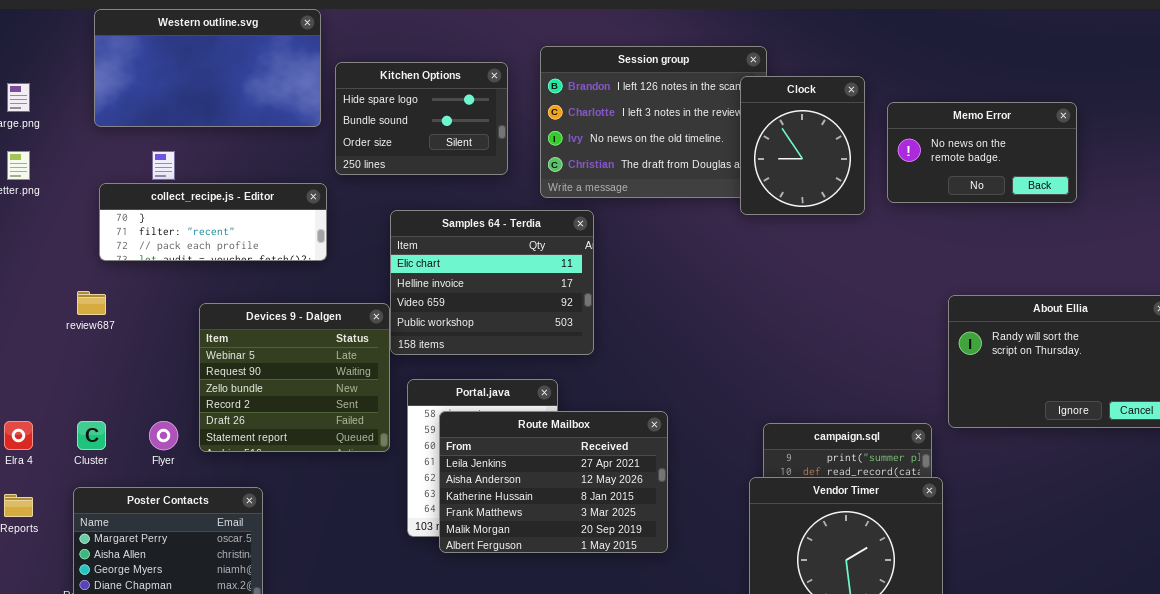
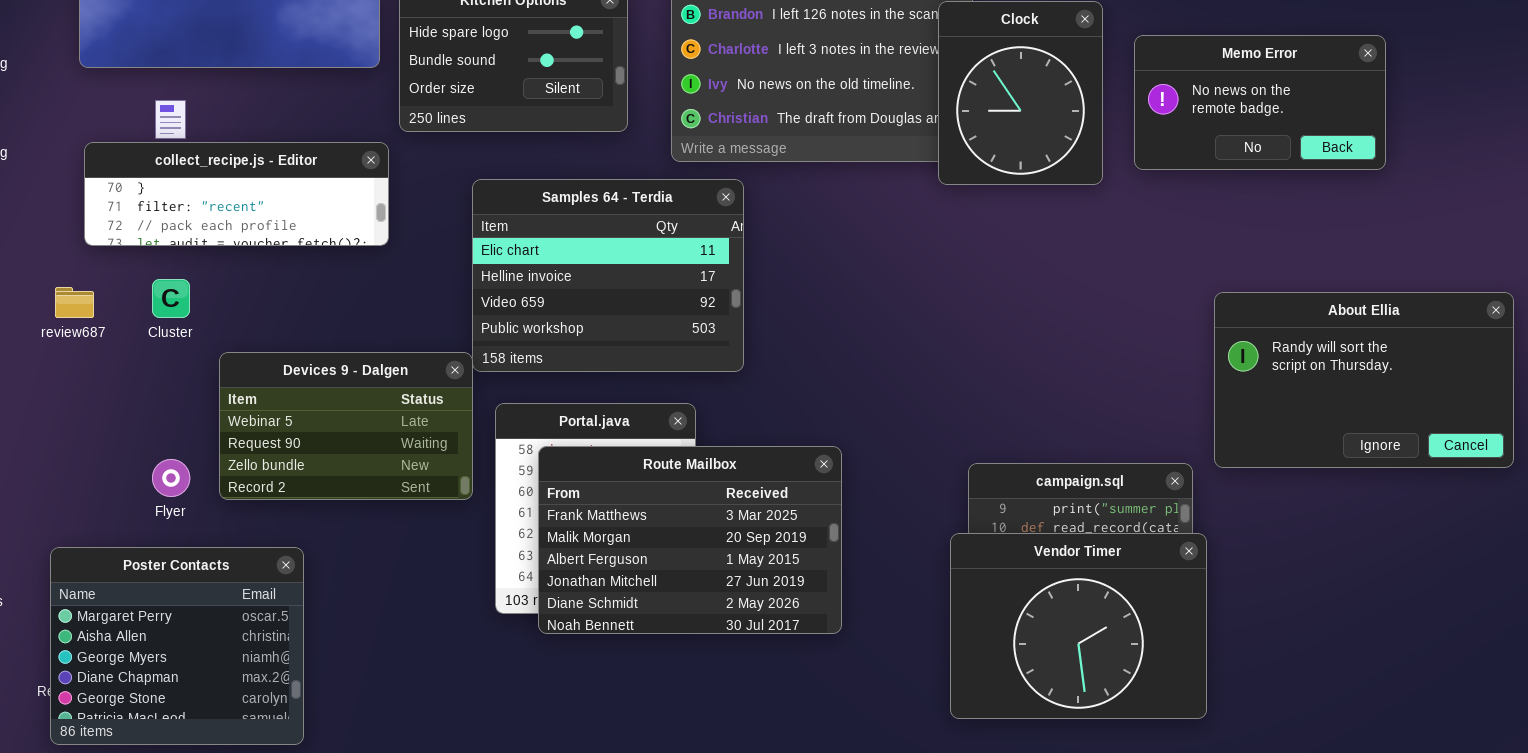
Devices 9 - Dalgen: [199,303,390,452] -> [219,352,473,500], resized
Route Mailbox: [439,411,668,553] -> [538,446,842,634], scrolled down 3 rows
Cluster: [77,421,106,450] -> [152,279,190,318], moved

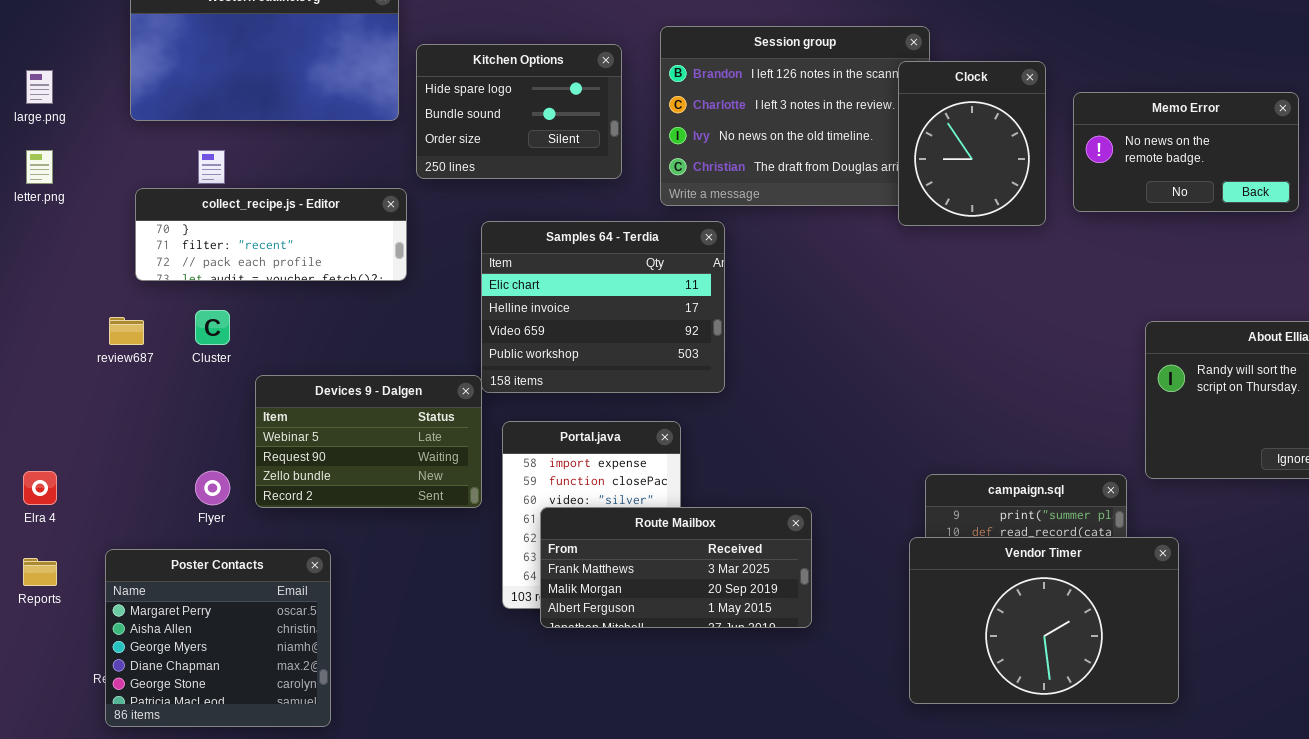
Route Mailbox: [538,446,842,634] -> [540,507,812,628], resized
Vendor Timer: [950,533,1207,719] -> [909,537,1179,704], resized

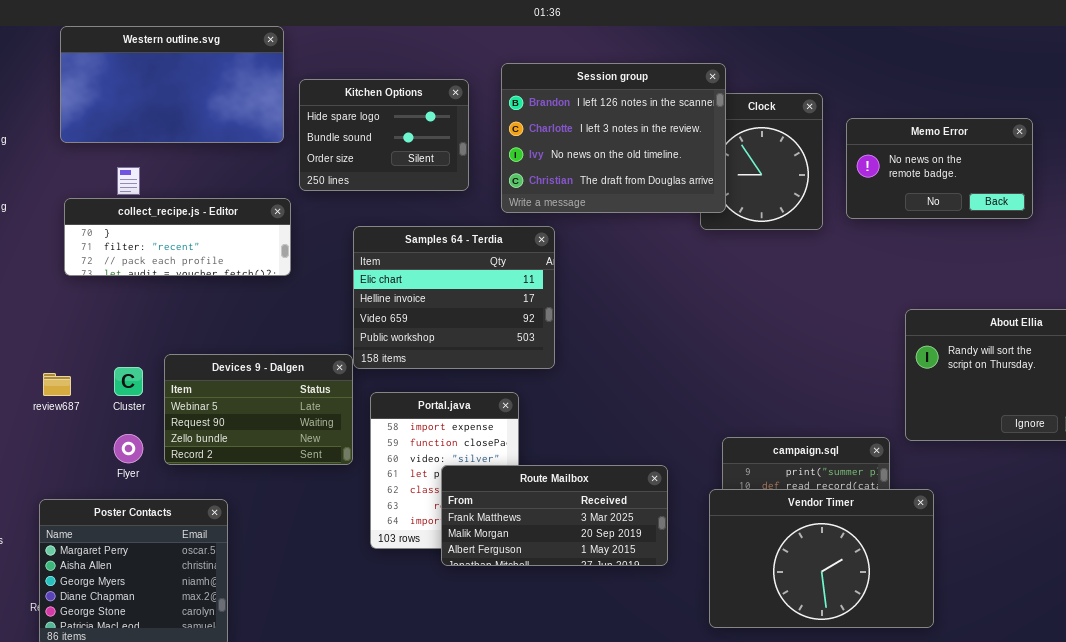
Session group: [660,26,930,206] -> [501,63,726,213], raised
Cluster: [195,310,230,345] -> [114,367,143,396], moved
review687: [109,317,144,345] -> [43,373,71,396], moved
Route Mailbox: [540,507,812,628] -> [441,465,668,566], moved

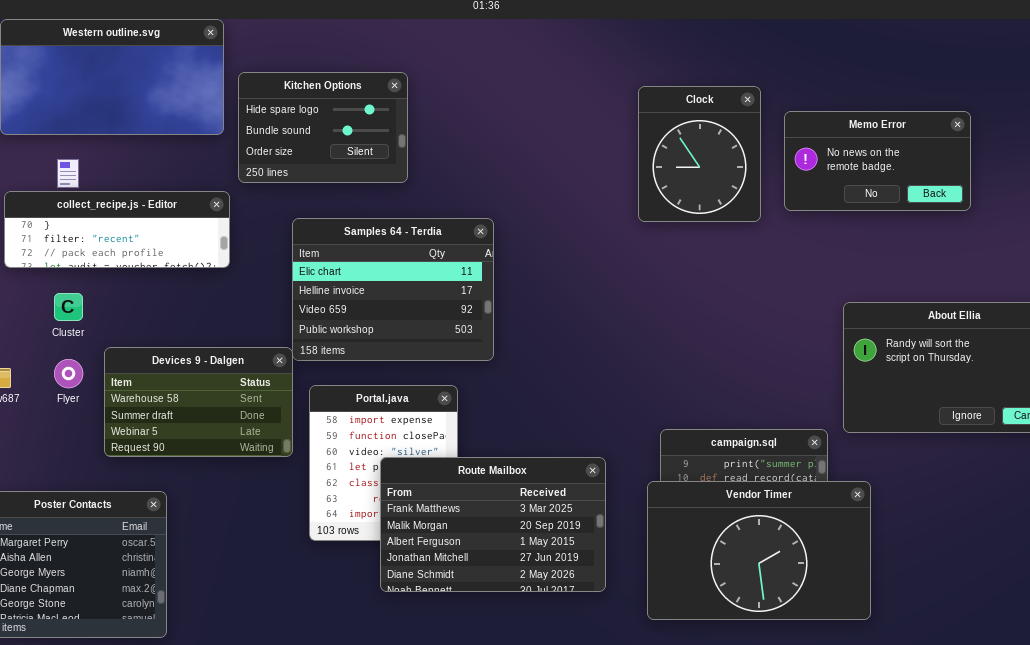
Session group: [501,63,726,213] -> none, closed
Devices 9 - Dalgen: [164,354,353,465] -> [104,347,293,457], scrolled up 2 rows
Cluster: [114,367,143,396] -> [54,293,83,321], moved
Flyer: [114,434,143,463] -> [54,359,83,388], moved
Route Mailbox: [441,465,668,566] -> [380,457,606,592], resized

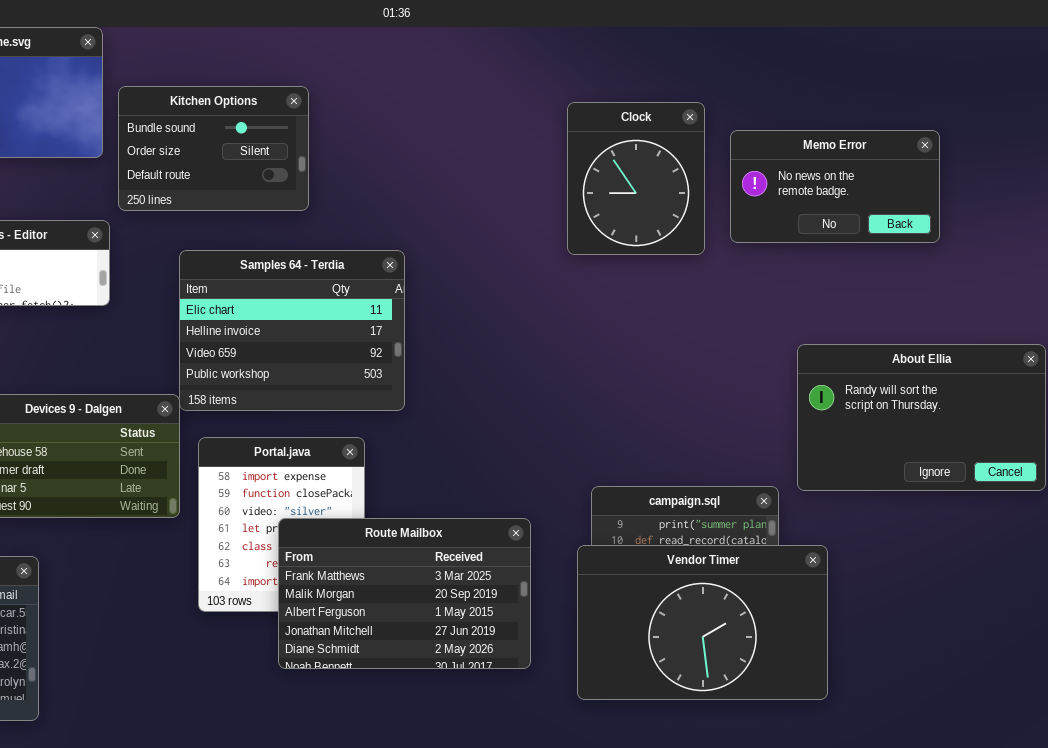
Kitchen Options: [238,72,408,183] -> [118,86,309,211], scrolled down 1 row

